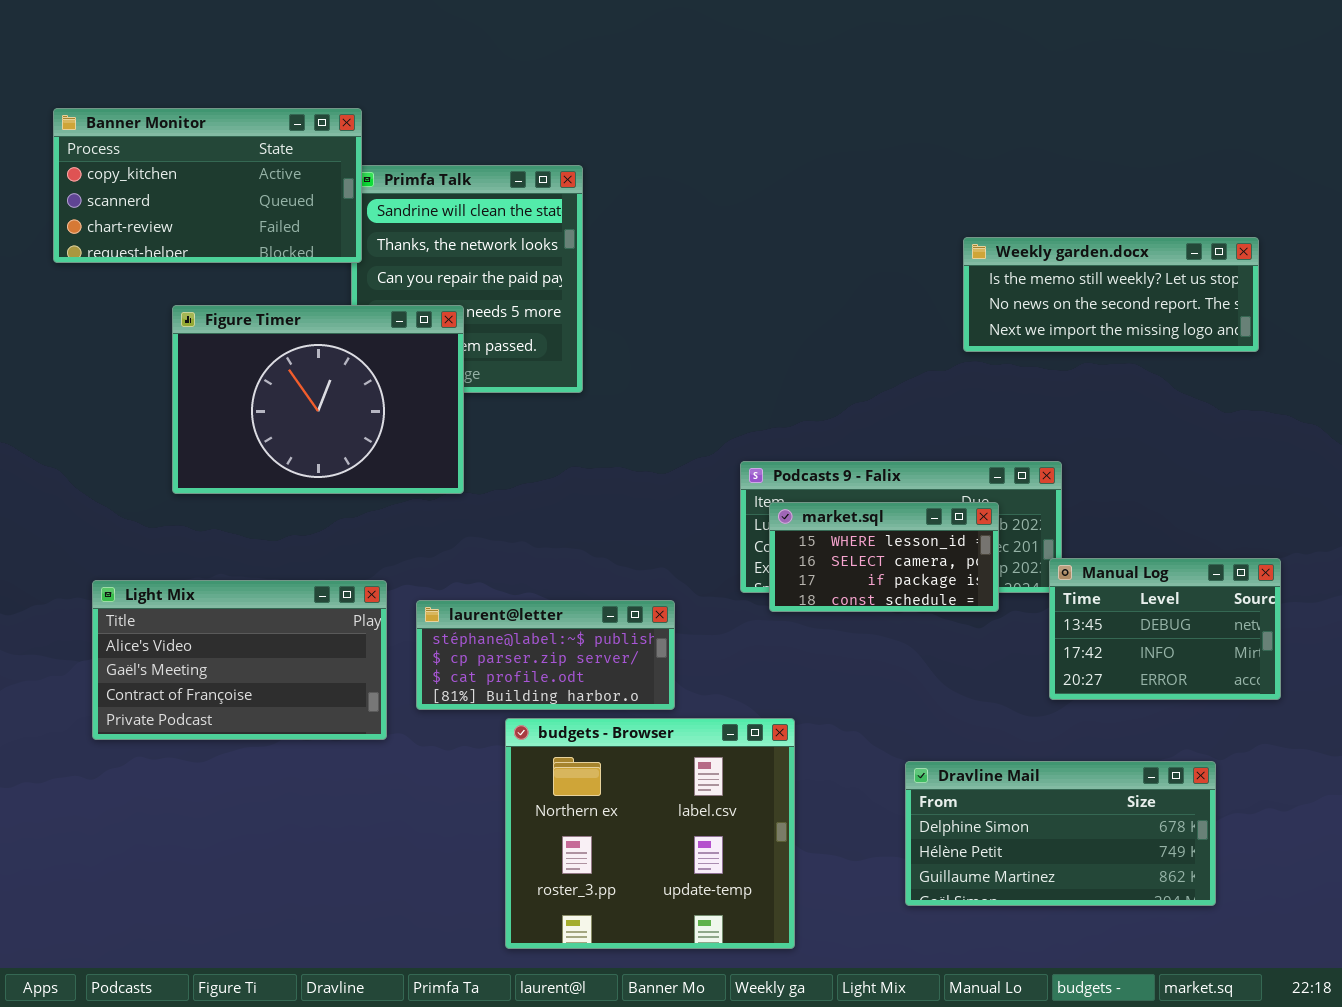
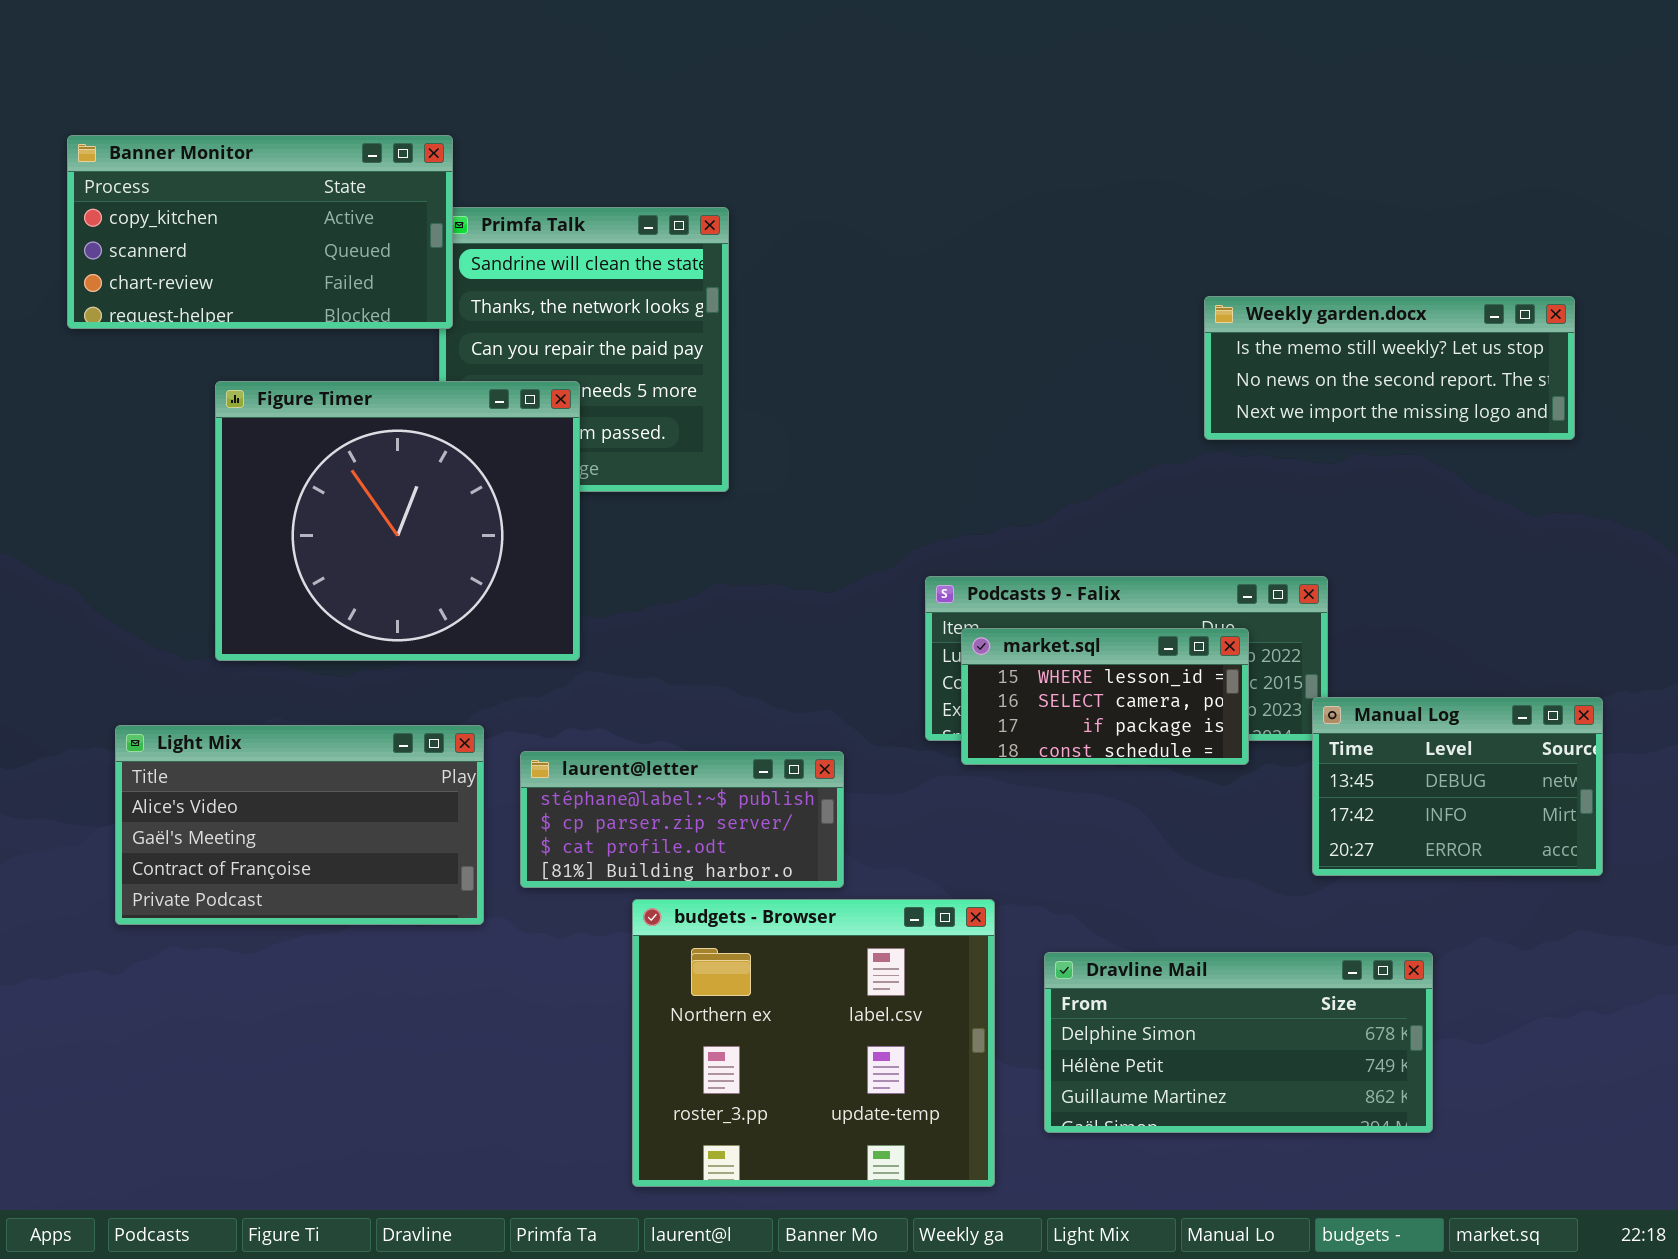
Figure Timer: [172,305,464,494] -> [215,381,580,661], resized
Dravline Mail: [905,761,1216,906] -> [1044,952,1433,1133], moved

